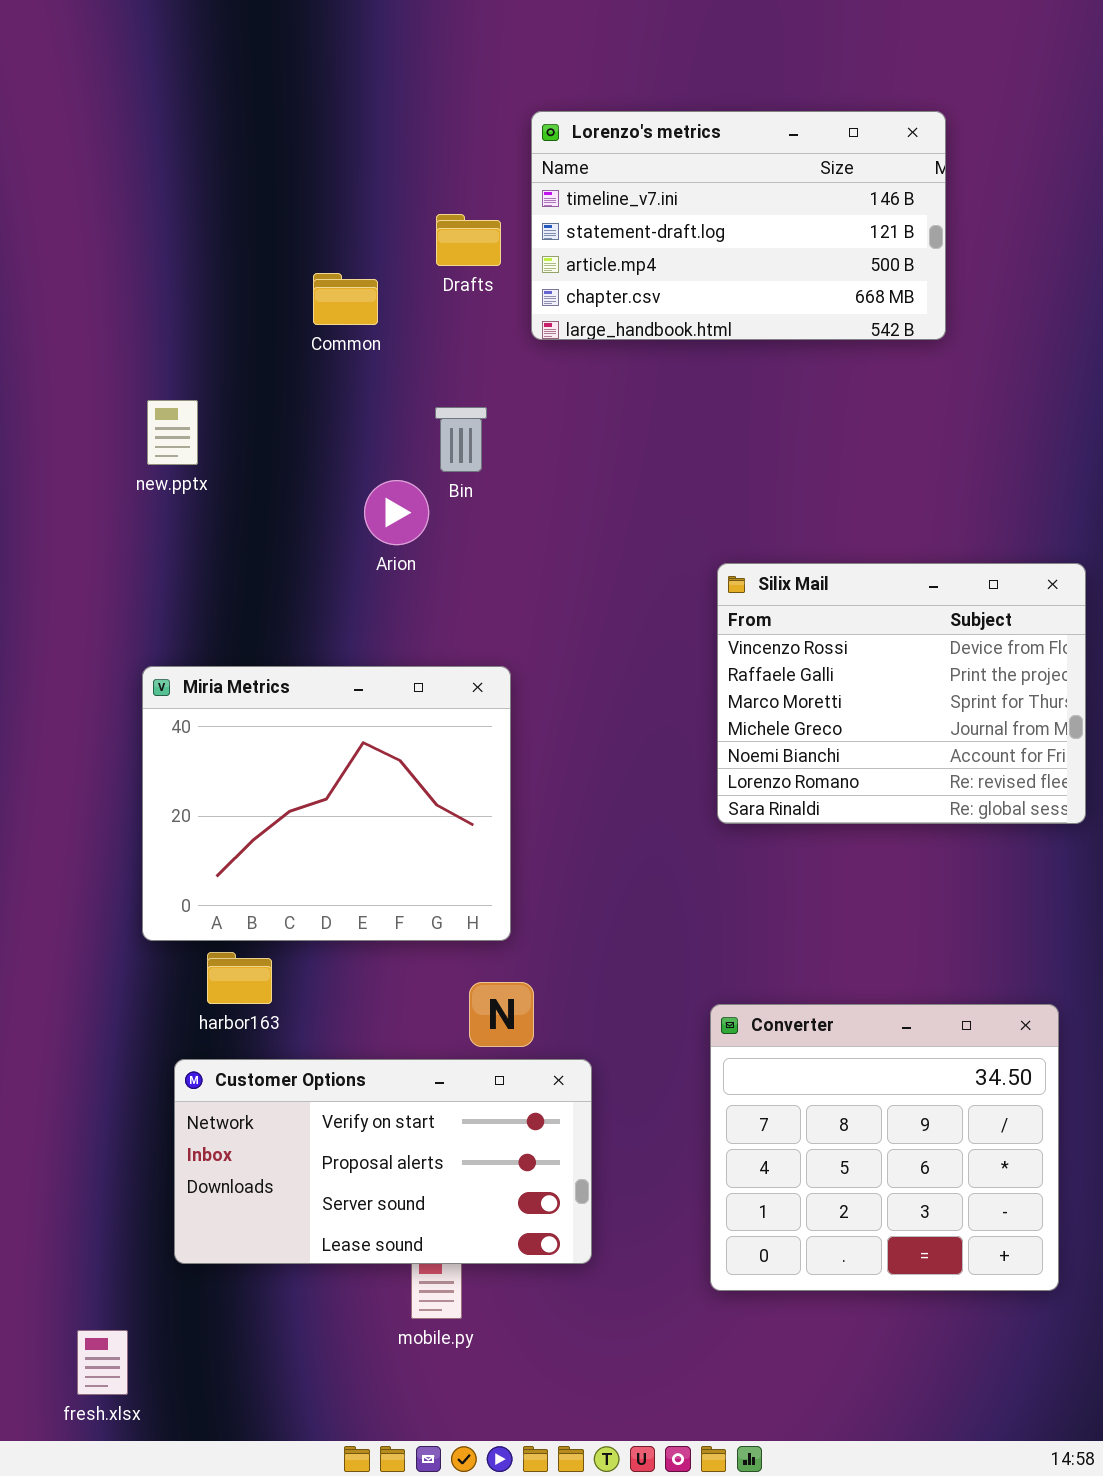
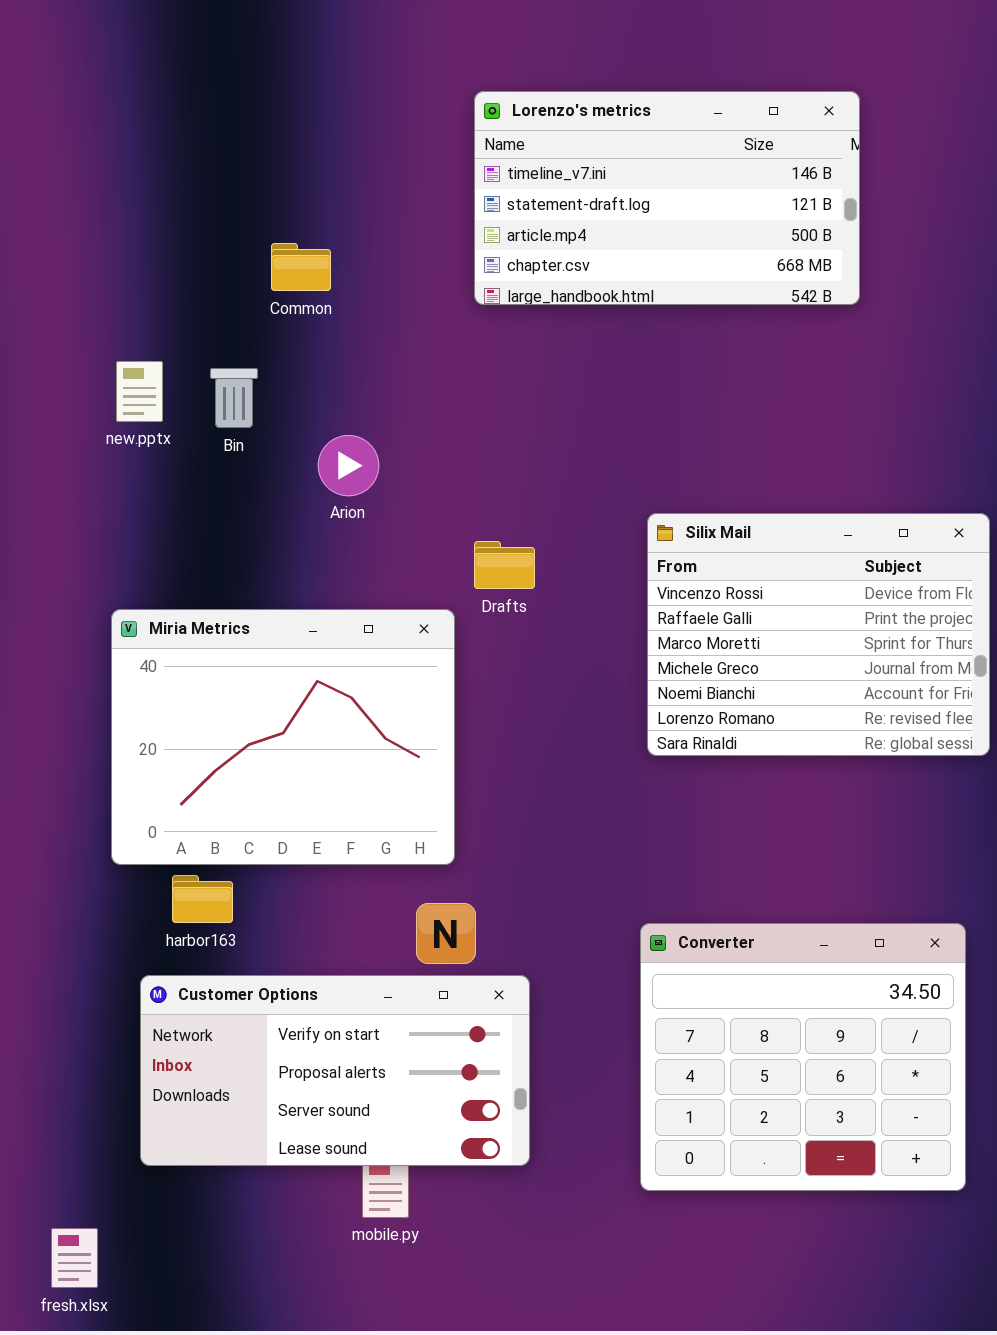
Drafts: [436,214,501,266] -> [474,541,535,589], moved
Bin: [435,407,487,472] -> [210,368,258,428], moved

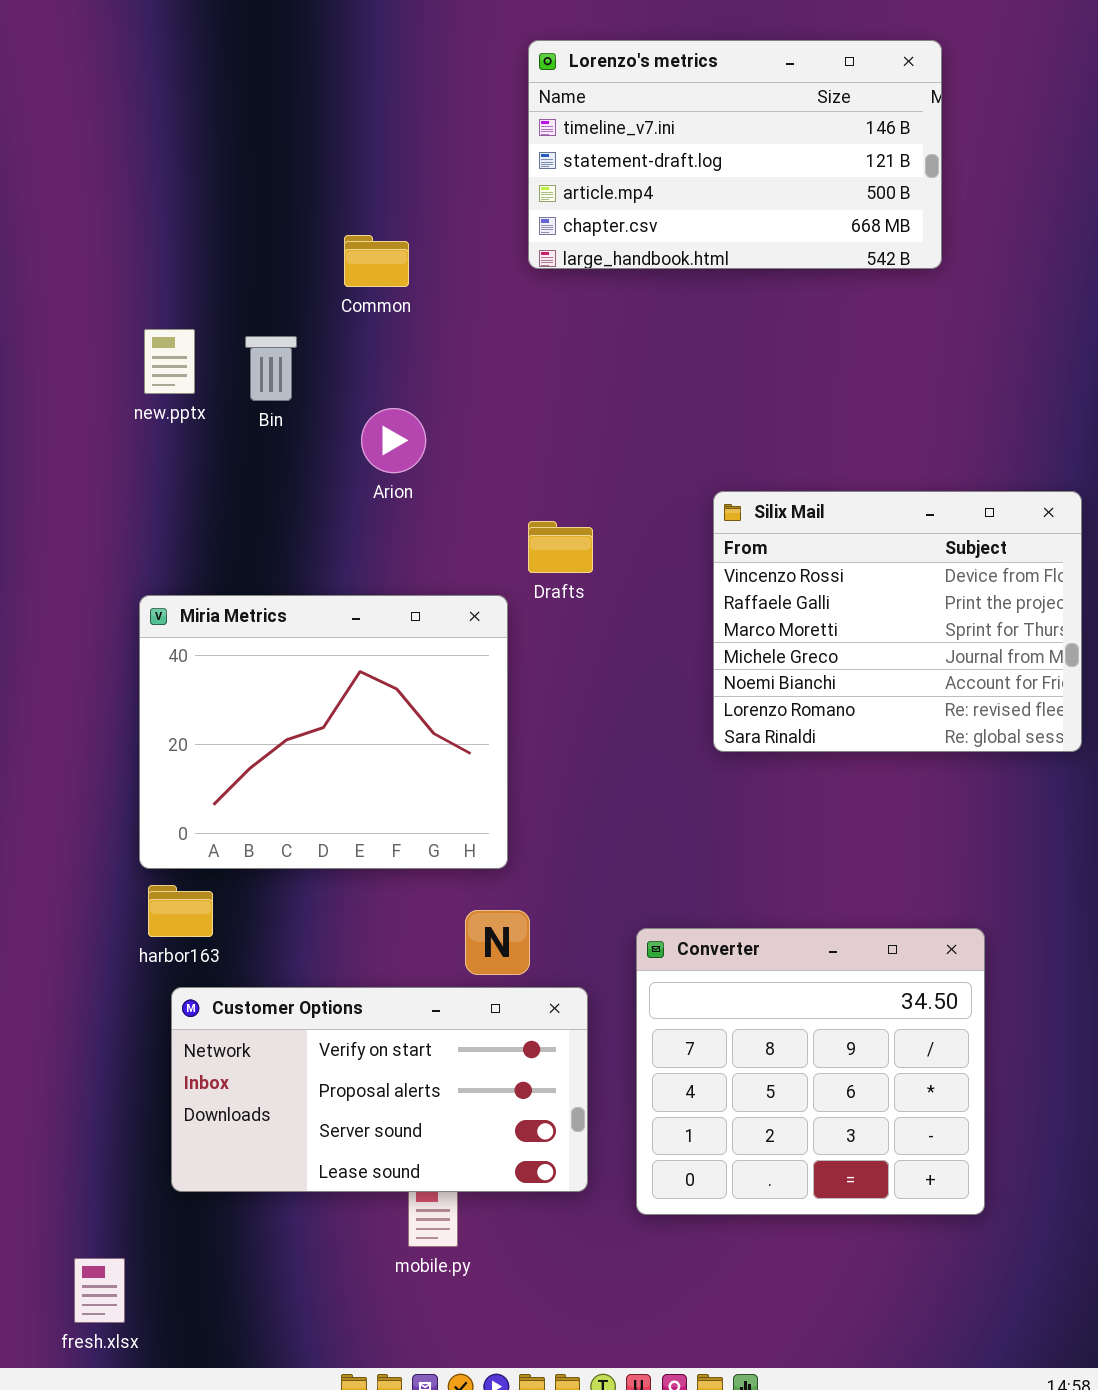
Common: [271,243,331,291] -> [344,235,409,287], moved
harbor163: [172,875,233,923] -> [148,885,213,937], moved
Converter: [640,923,966,1191] -> [636,928,985,1215], moved

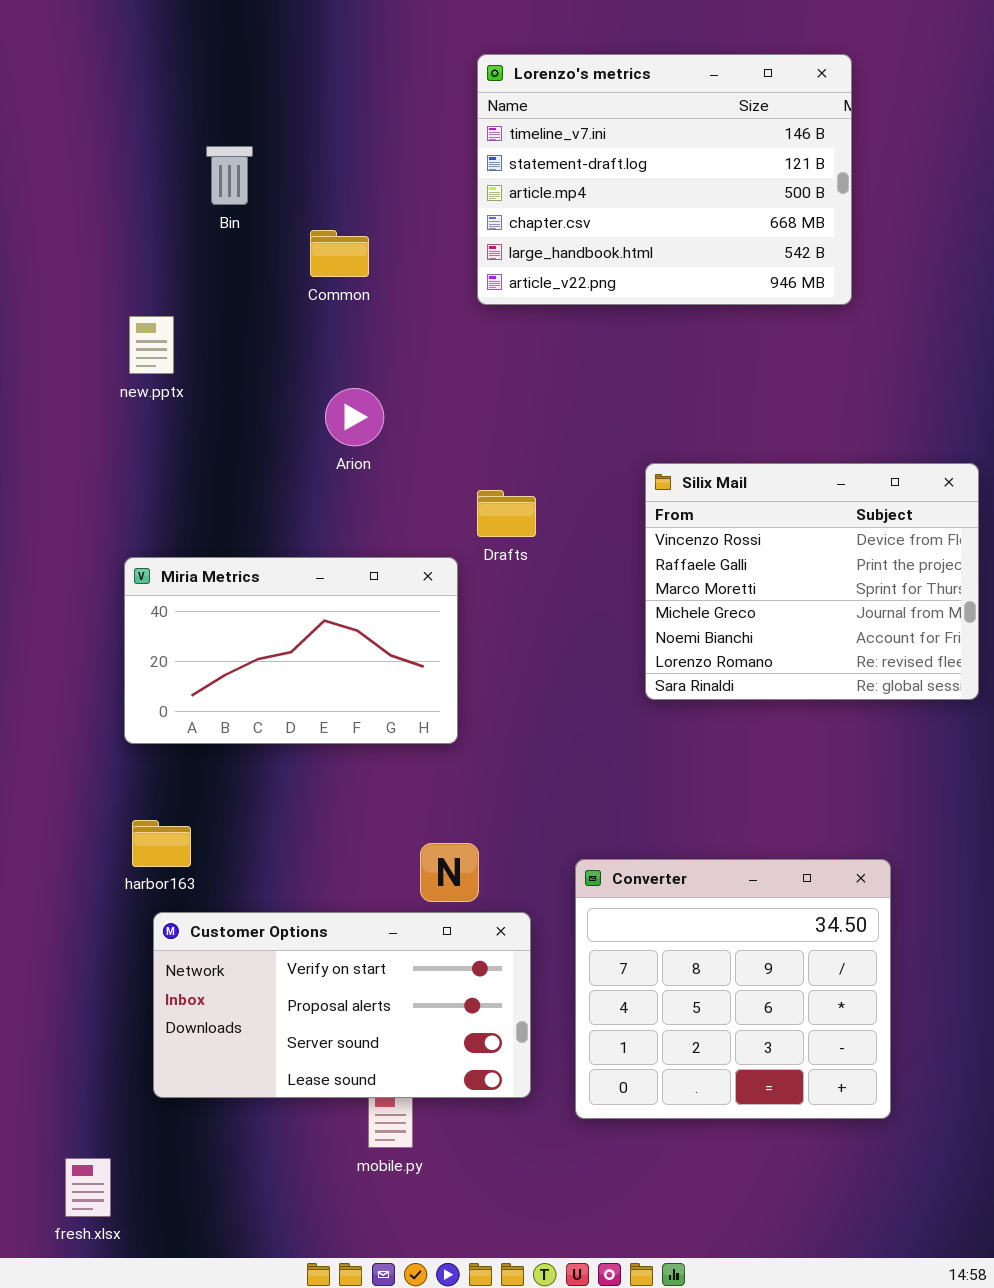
Lorenzo's metrics: [528,40,942,269] -> [477,54,852,305], resized
Bin: [245,336,297,401] -> [206,146,253,205], moved
Miria Metrics: [139,595,508,869] -> [124,557,458,744], resized

